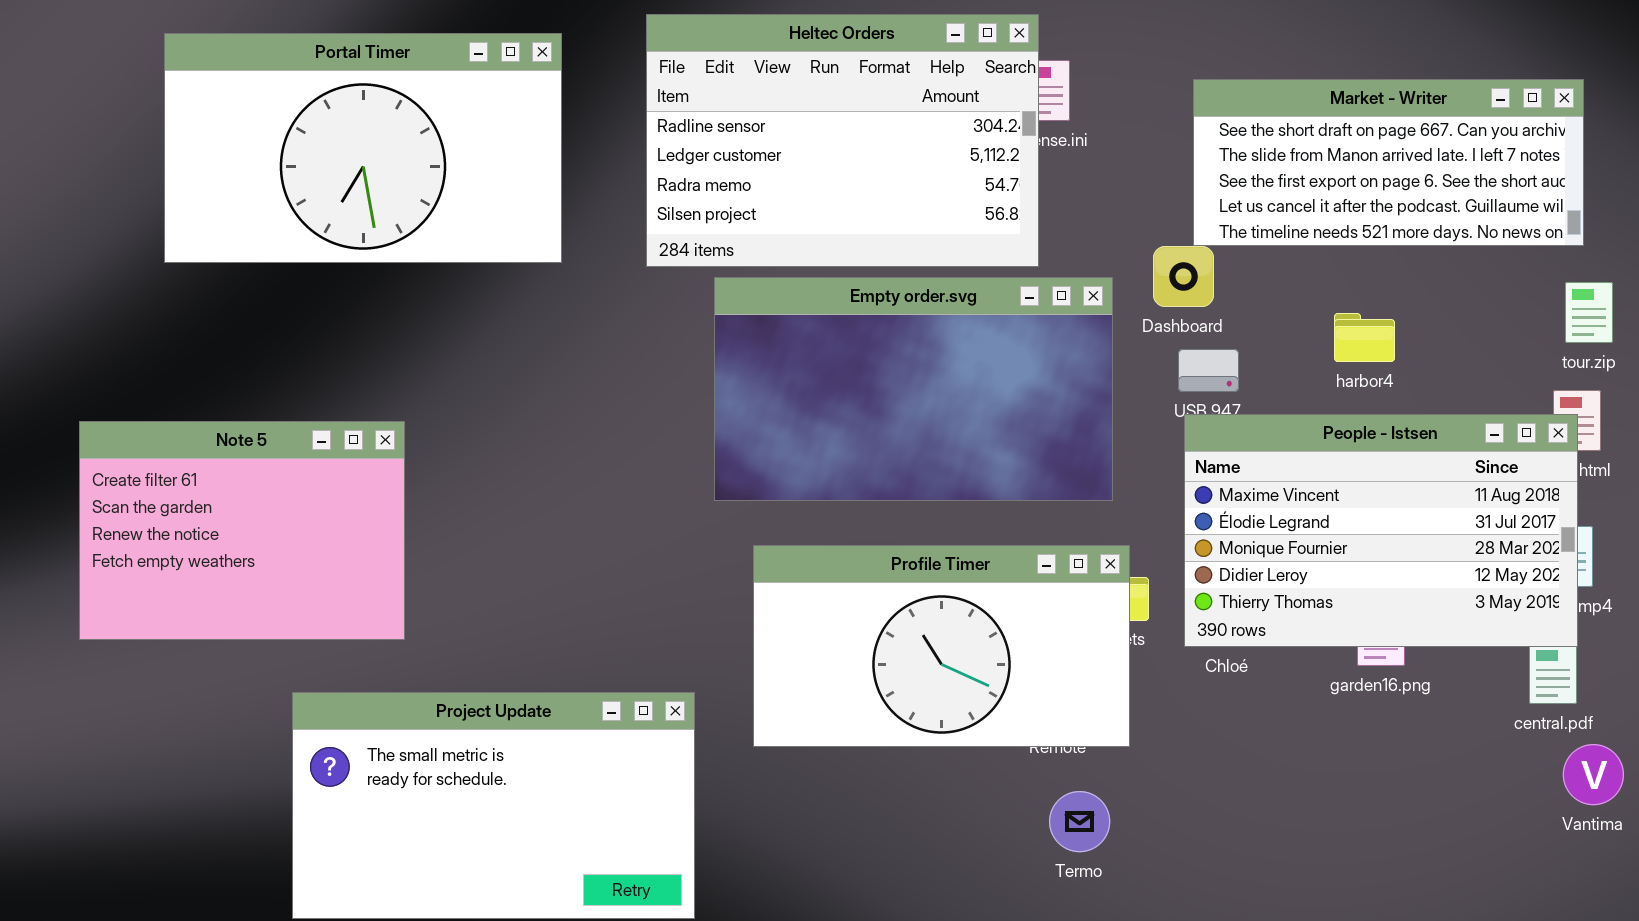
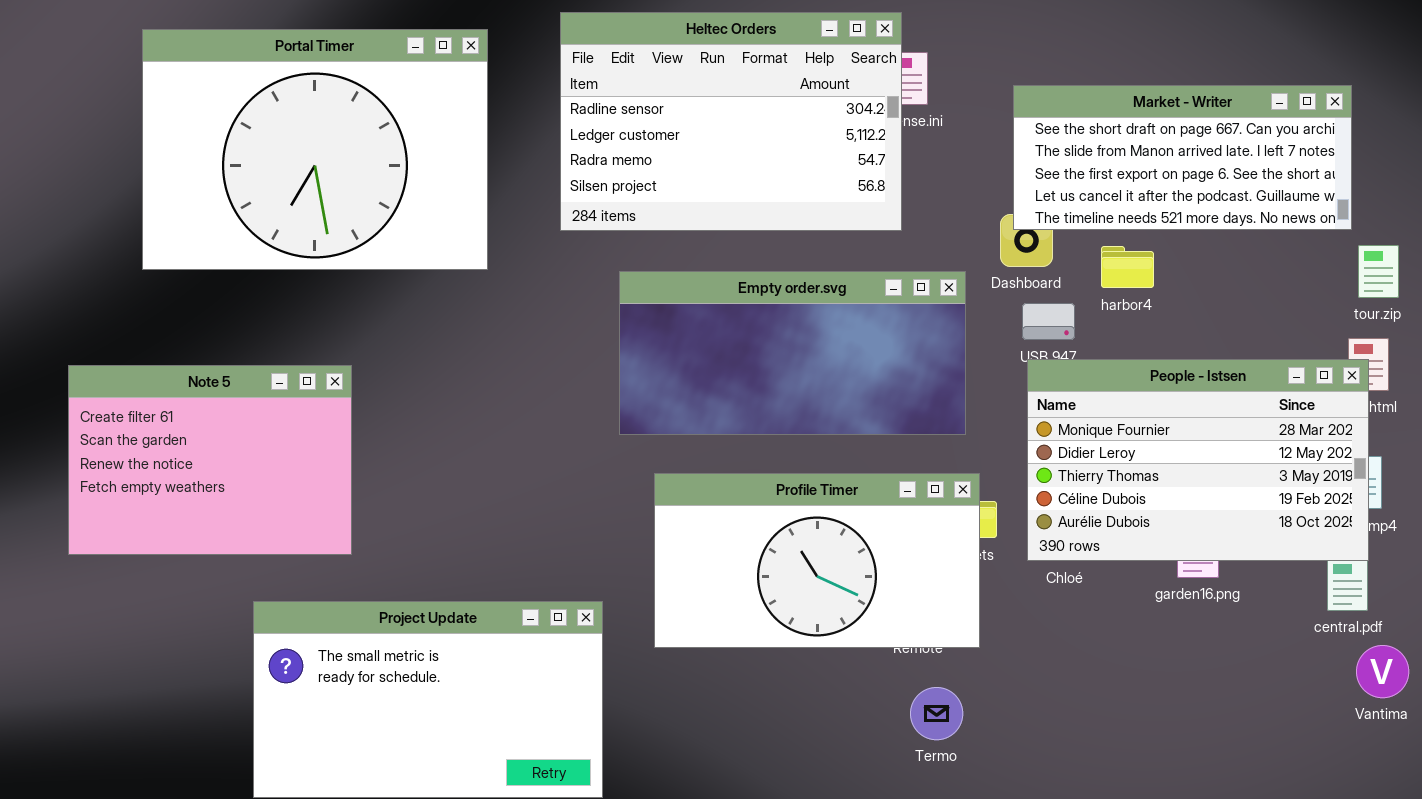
Portal Timer: [164,33,562,263] -> [142,29,488,270], resized
Market - Writer: [1193,79,1584,246] -> [1013,85,1352,230], moved
Empty order.svg: [714,277,1113,501] -> [619,271,966,435], resized
harbor4: [1334,313,1395,362] -> [1101,246,1154,288], moved
People - Istsen: [1184,414,1578,647] -> [1027,359,1369,561], scrolled down 2 rows

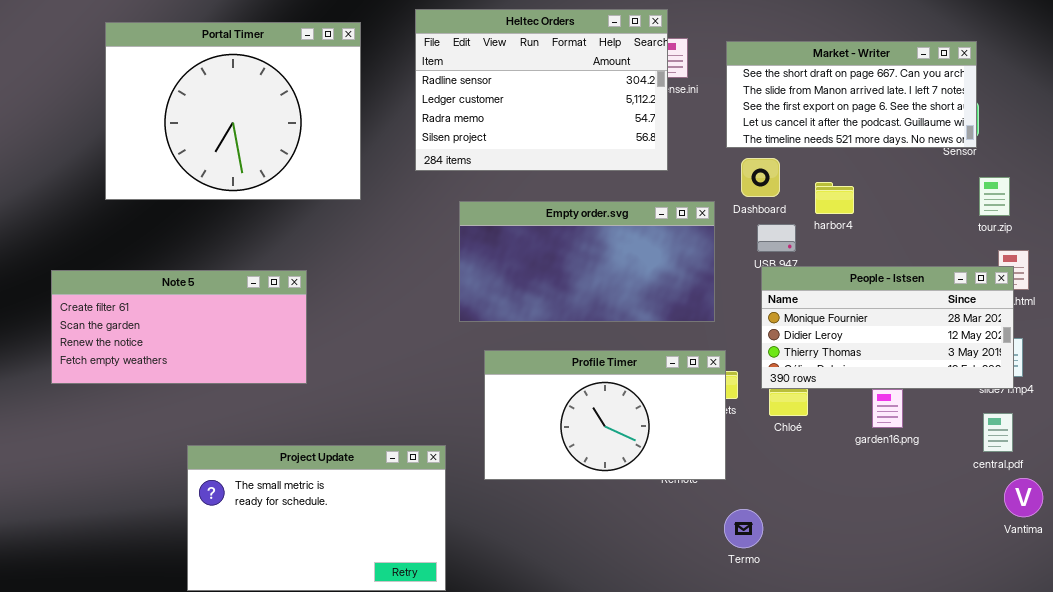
Market - Writer: [1013,85,1352,230] -> [726,41,977,148], moved
tour.zip: [1358,245,1399,298] -> [979,177,1010,216], moved
People - Istsen: [1027,359,1369,561] -> [761,266,1014,389], resized
Note 5: [68,365,352,555] -> [51,270,307,384], resized
Termo: [910,687,963,740] -> [724,509,763,548], moved

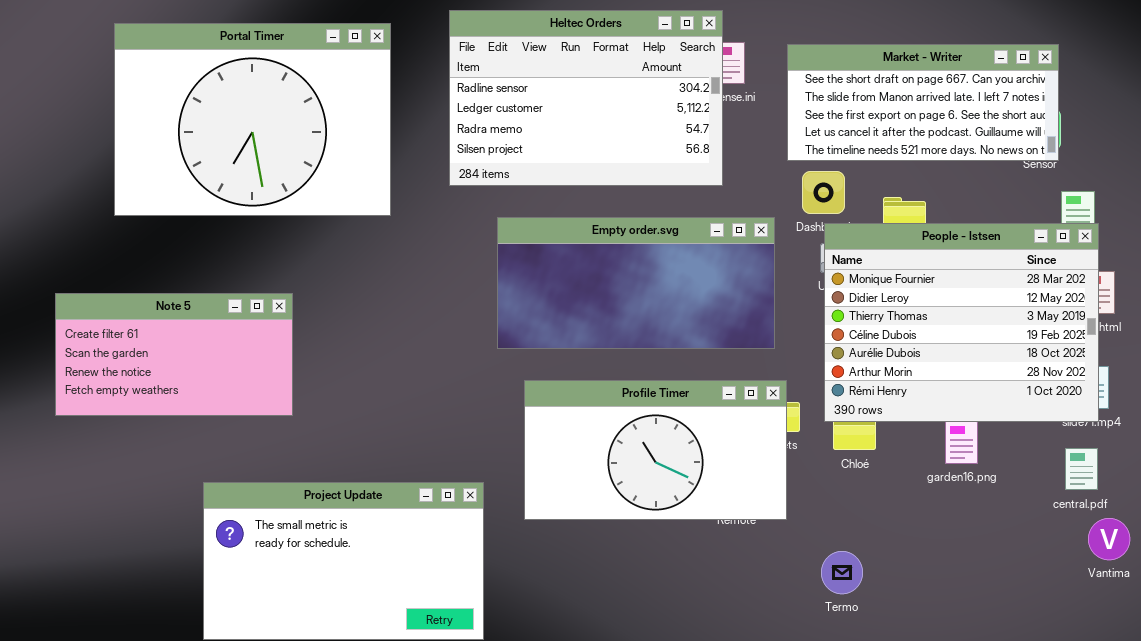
People - Istsen: [761,266,1014,389] -> [824,223,1099,422], resized
Note 5: [51,270,307,384] -> [55,293,293,416], resized
Termo: [724,509,763,548] -> [821,551,863,594], moved

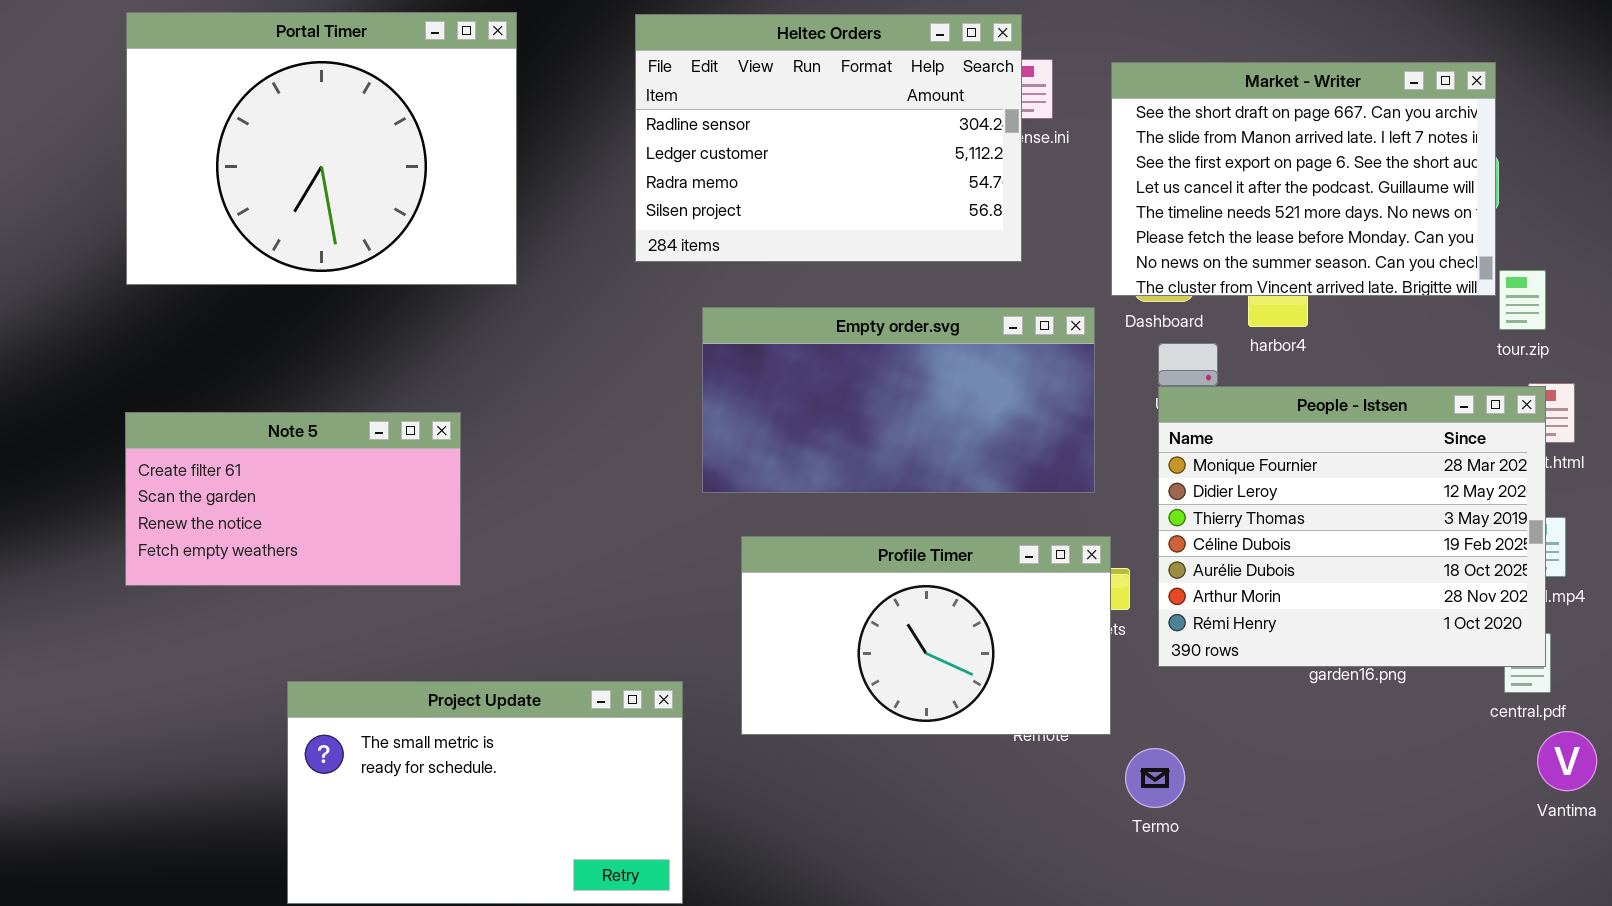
Portal Timer: [114,23,391,216] -> [126,12,517,285], moved
Market - Writer: [787,44,1059,161] -> [1111,62,1496,296], resized
People - Istsen: [824,223,1099,422] -> [1158,386,1546,667], moved
Note 5: [55,293,293,416] -> [125,412,461,586], moved
Termo: [821,551,863,594] -> [1125,748,1185,808], moved

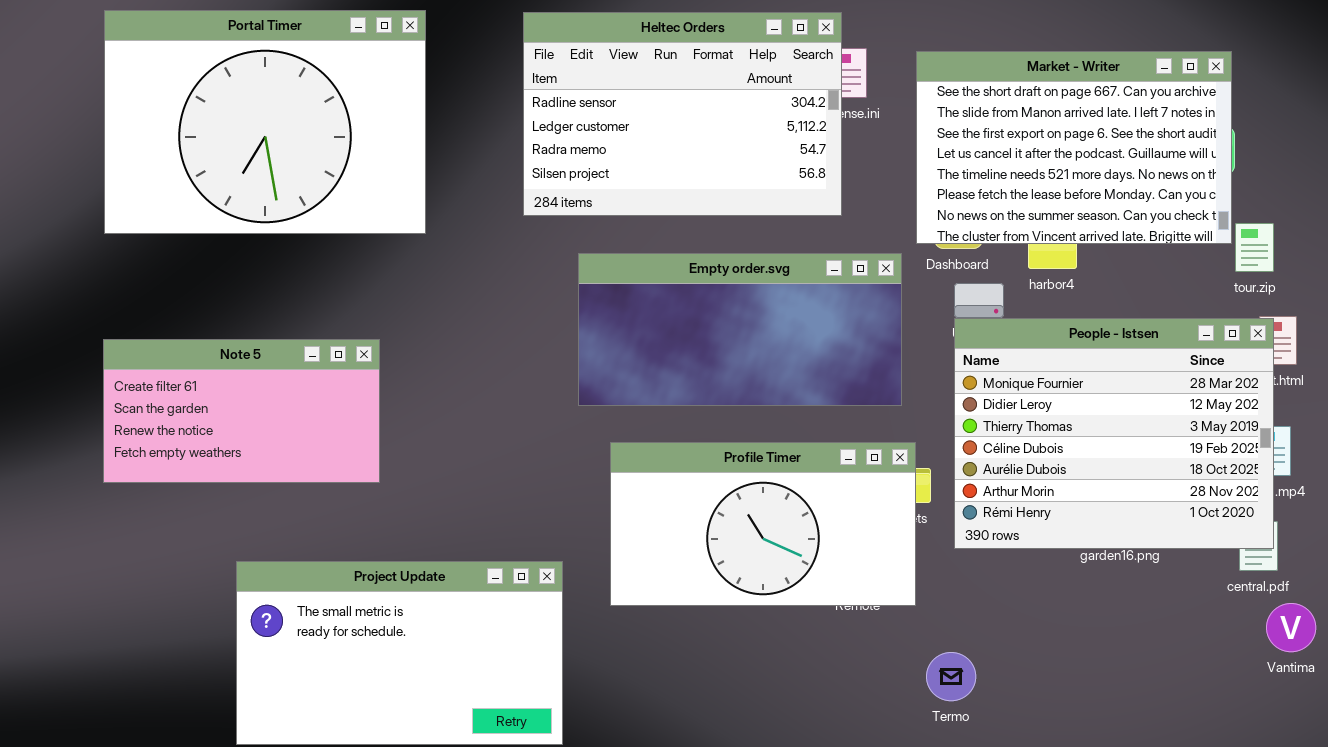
Termo: [1125,748,1185,808] -> [926,652,976,701], moved

